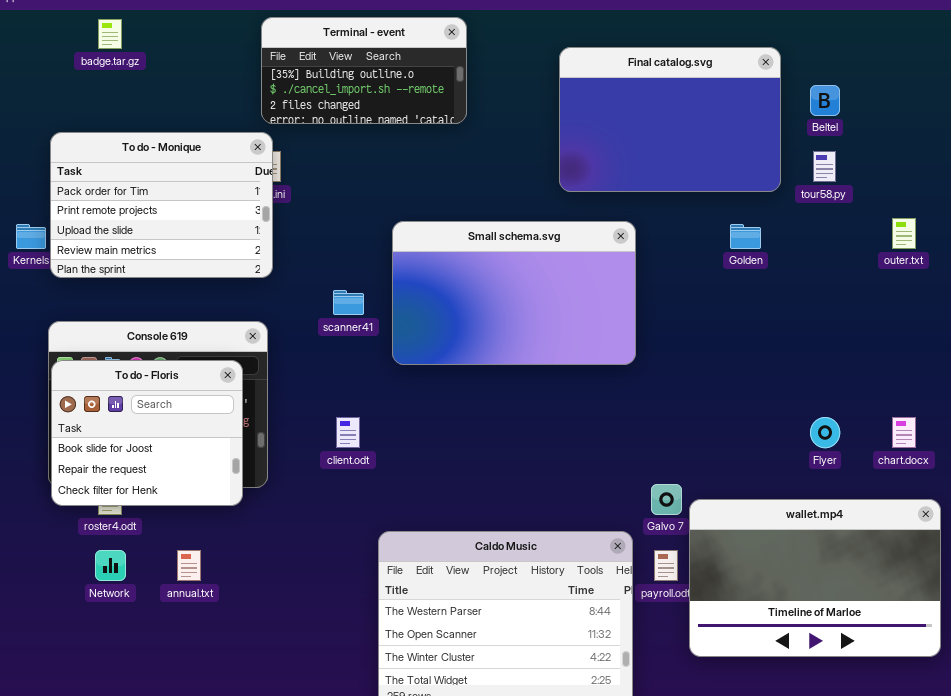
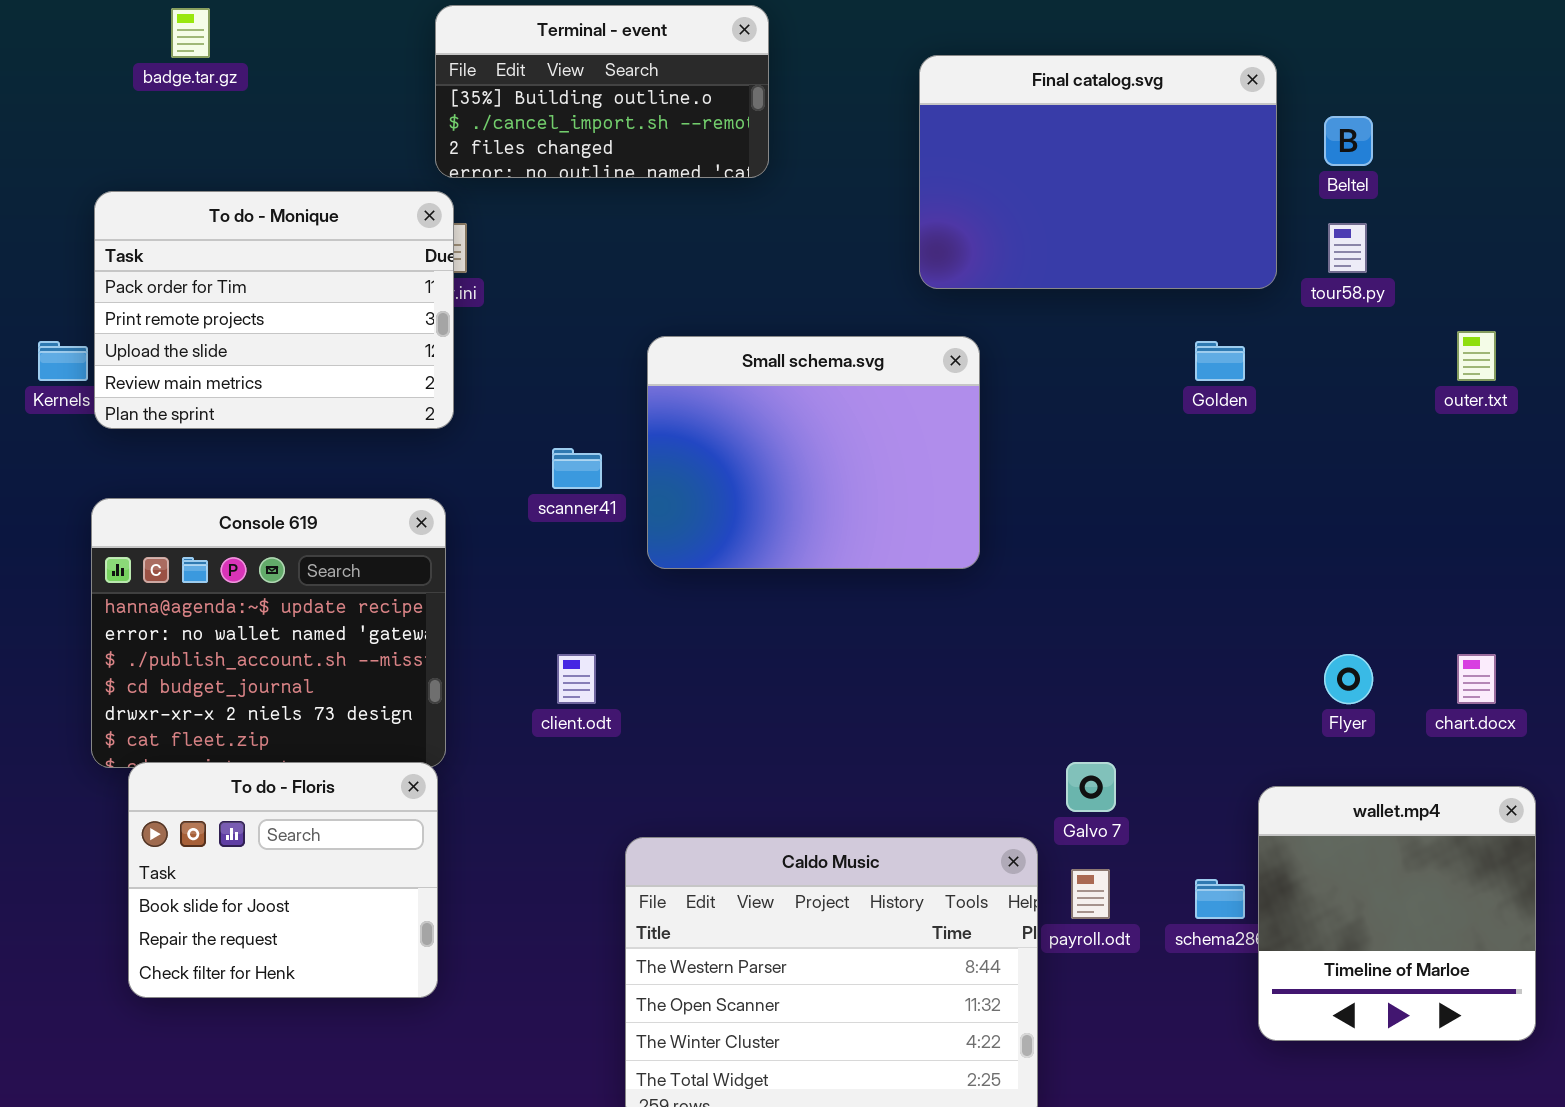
Small schema.svg: [392,221,636,365] -> [647,336,980,569], resized
To do - Floris: [51,360,243,506] -> [128,762,438,998], moved
wallet.mp4: [689,499,941,657] -> [1258,786,1536,1041], resized

